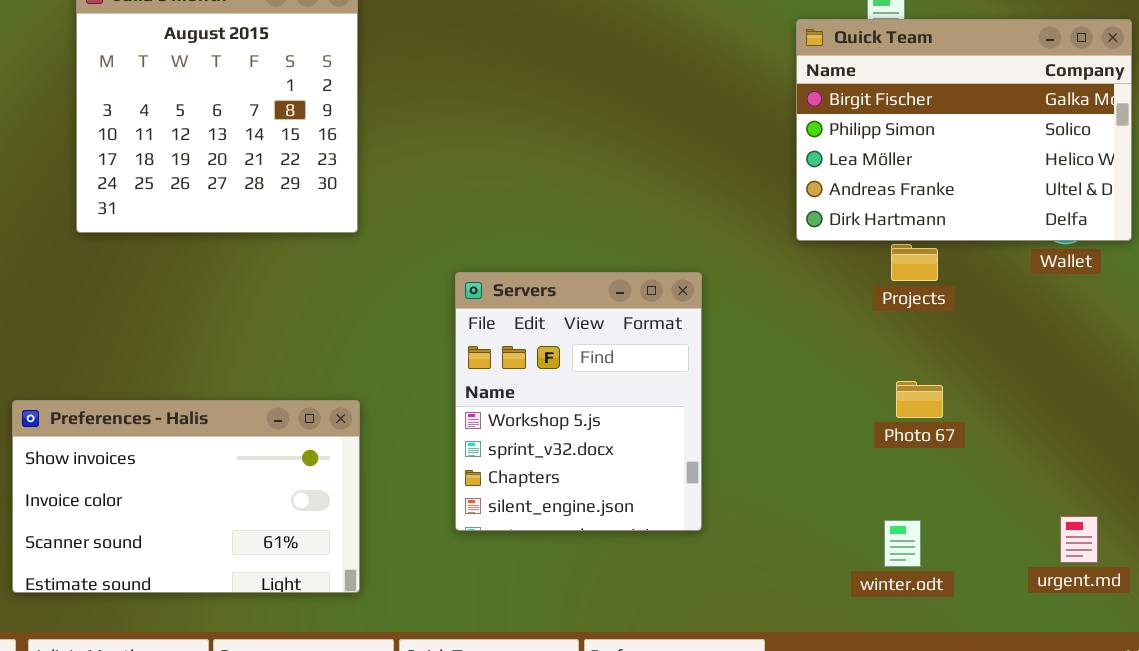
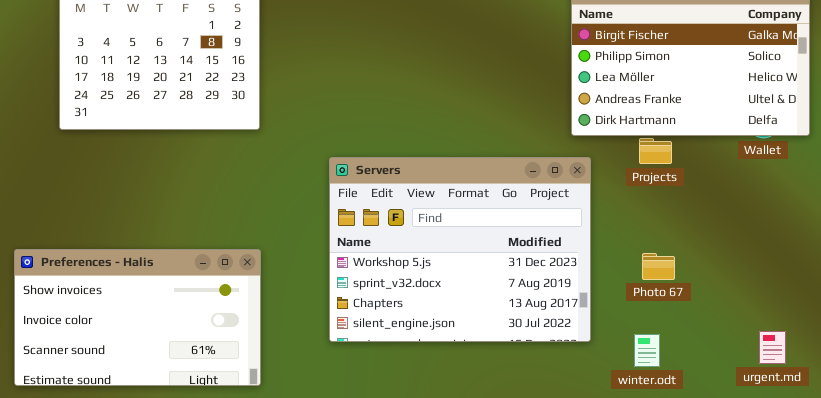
Servers: [455,272,702,531] -> [329,157,591,342], resized
Photo 67: [896,381,943,418] -> [642,253,675,280], moved

